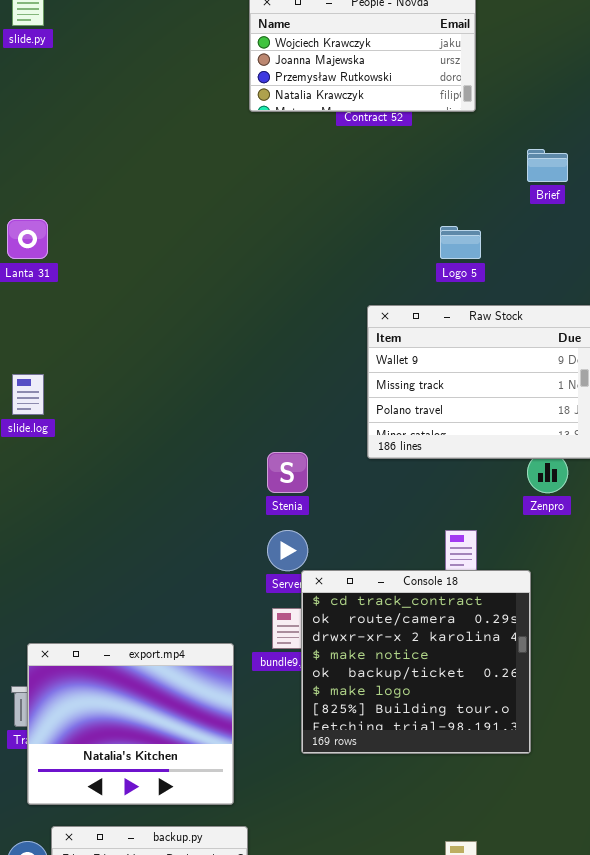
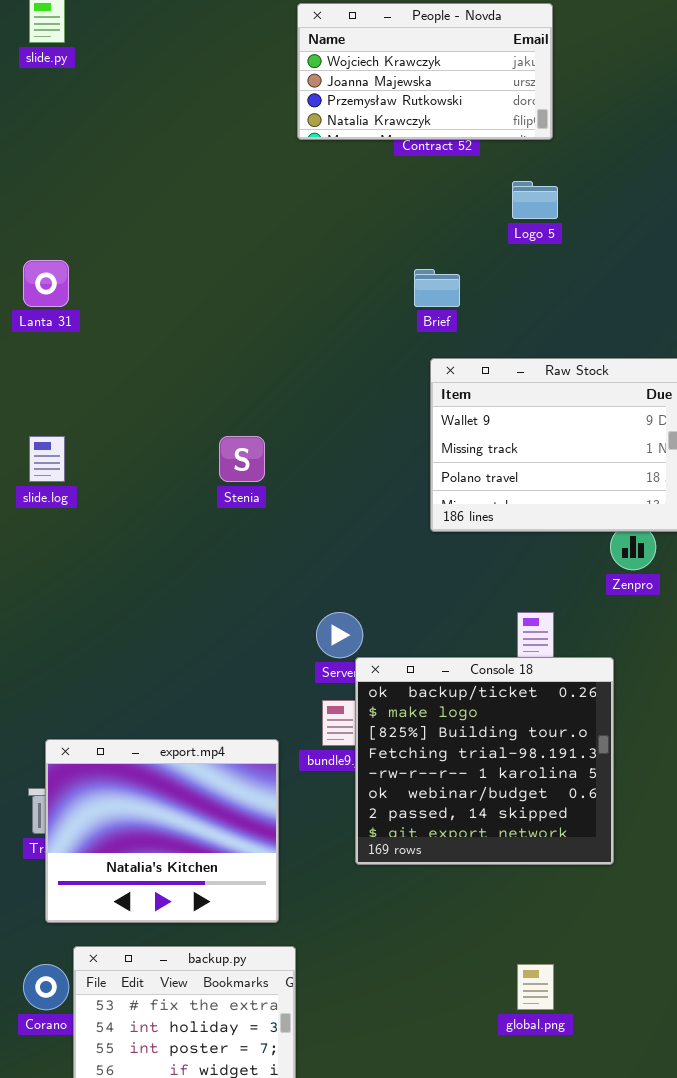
Brief: [527,149,568,182] -> [414,269,460,307], moved
Logo 5: [440,226,481,259] -> [512,181,558,219], moved
Stenia: [267,452,308,493] -> [219,436,265,482], moved
Console 18: [301,570,531,754] -> [355,657,614,865], scrolled down 4 rows

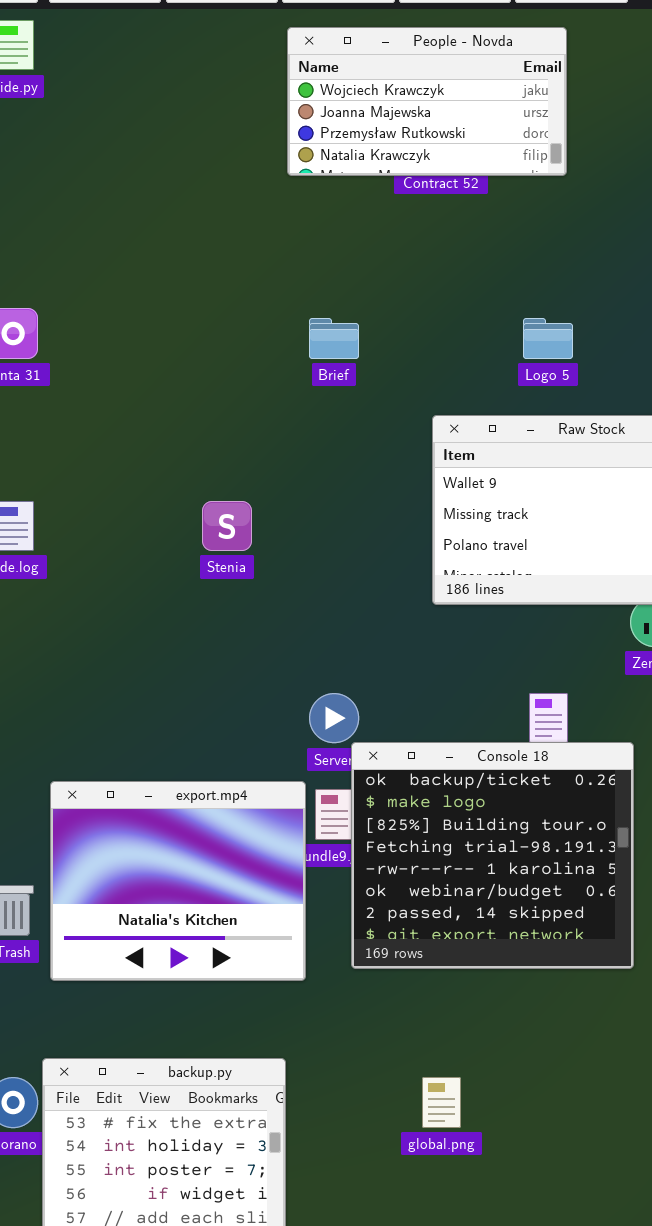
Logo 5: [512,181,558,219] -> [523,318,573,359], moved
Brief: [414,269,460,307] -> [309,318,359,359], moved
export.mp4: [45,739,279,923] -> [50,781,306,981], moved
global.png: [517,964,554,1010] -> [422,1077,461,1128], moved

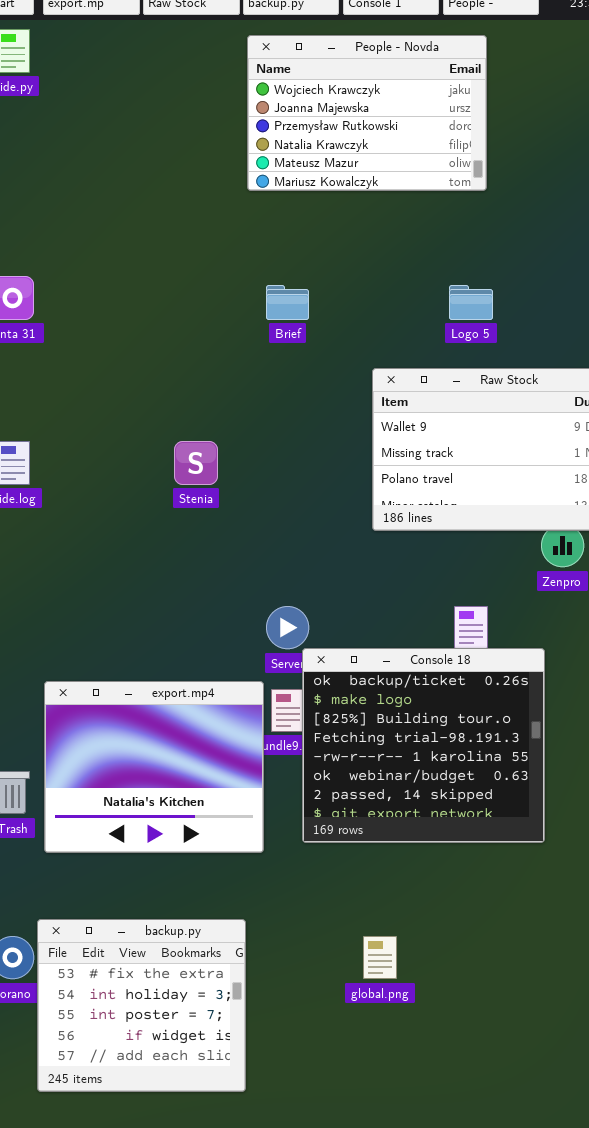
People - Novda: [287,27,567,176] -> [247,35,487,191], resized

